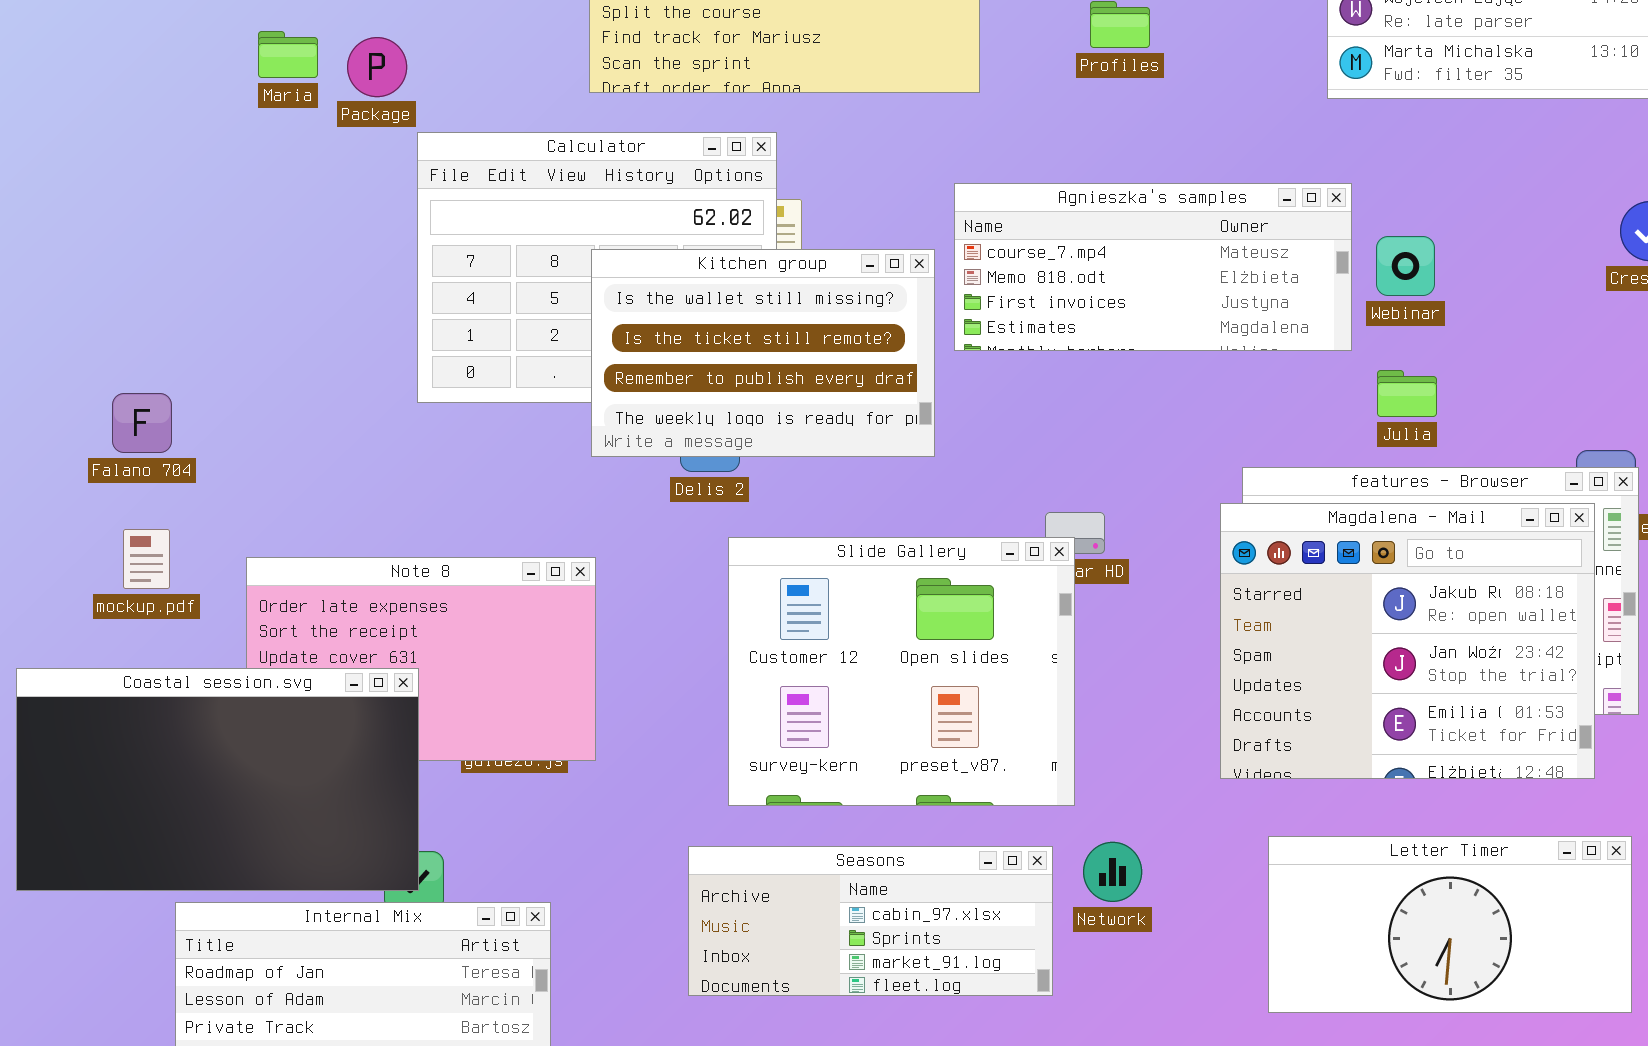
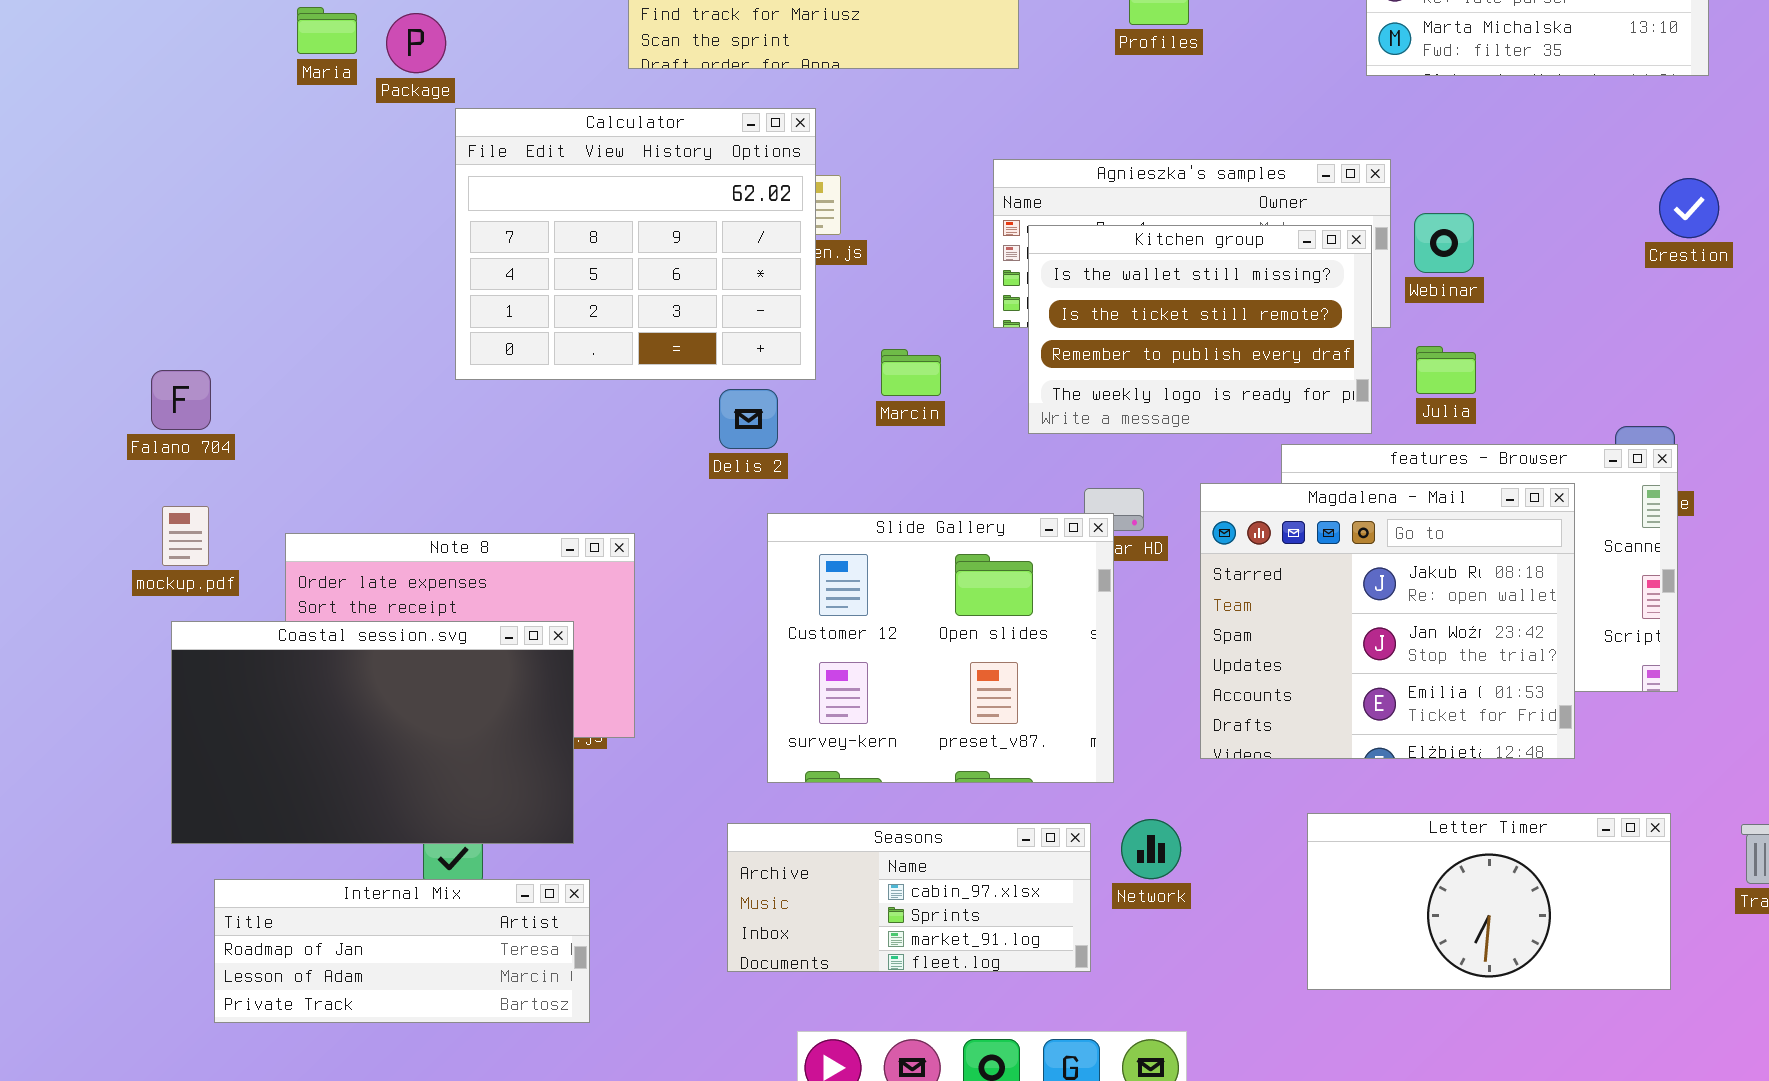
Kitchen group: [591,249,935,457] -> [1028,225,1372,434], moved
Magdalena - Mail: [1220,503,1595,779] -> [1200,483,1575,759], moved
Coastal session.svg: [16,668,419,891] -> [171,621,574,844], moved

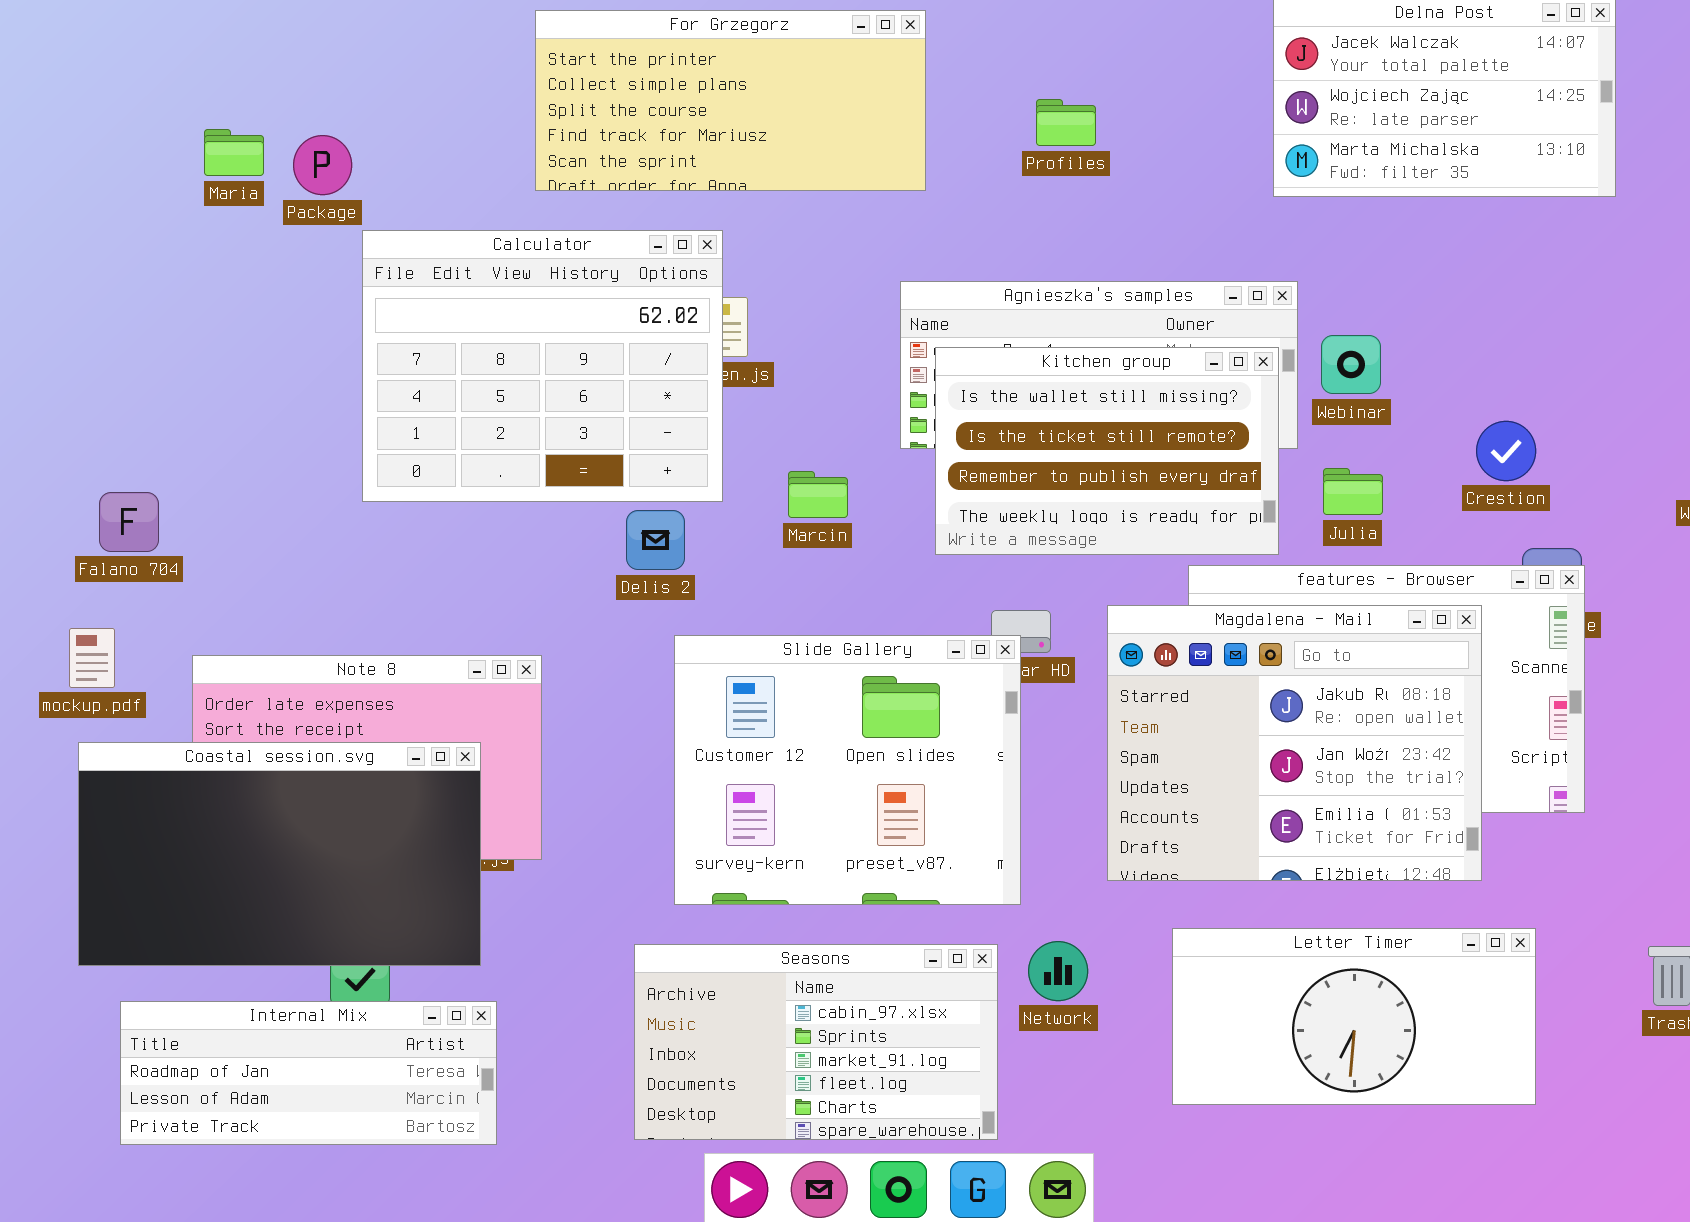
Crestion: [1659,178,1719,238] -> [1476,421,1536,481], moved
Falano 704: [151,370,211,430] -> [99,492,159,552], moved
Letter Timer: [1307,813,1671,990] -> [1172,928,1536,1105], moved
Seasons: [727,823,1091,972] -> [634,944,998,1140], resized

